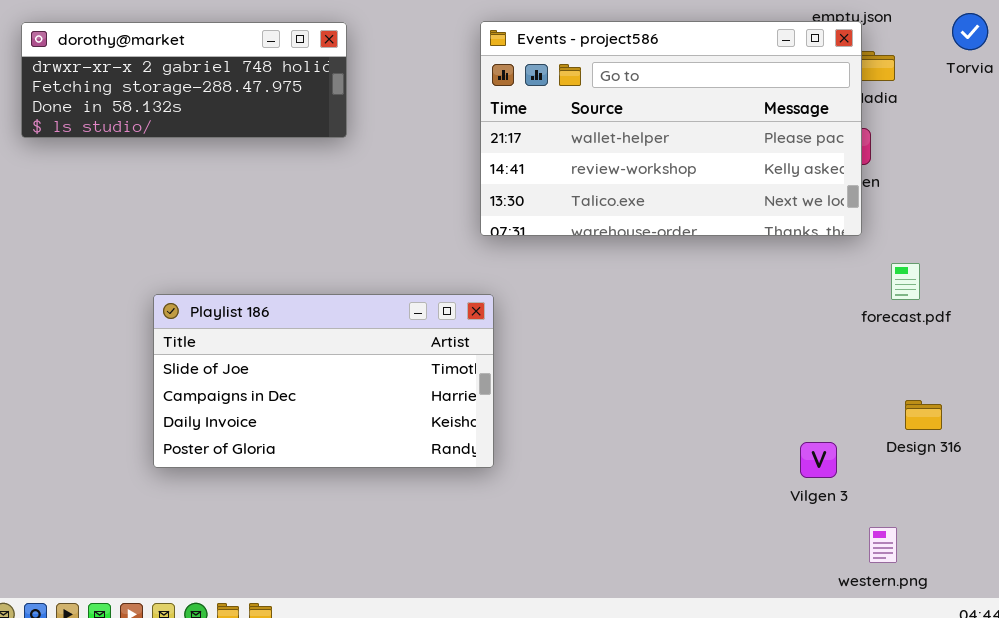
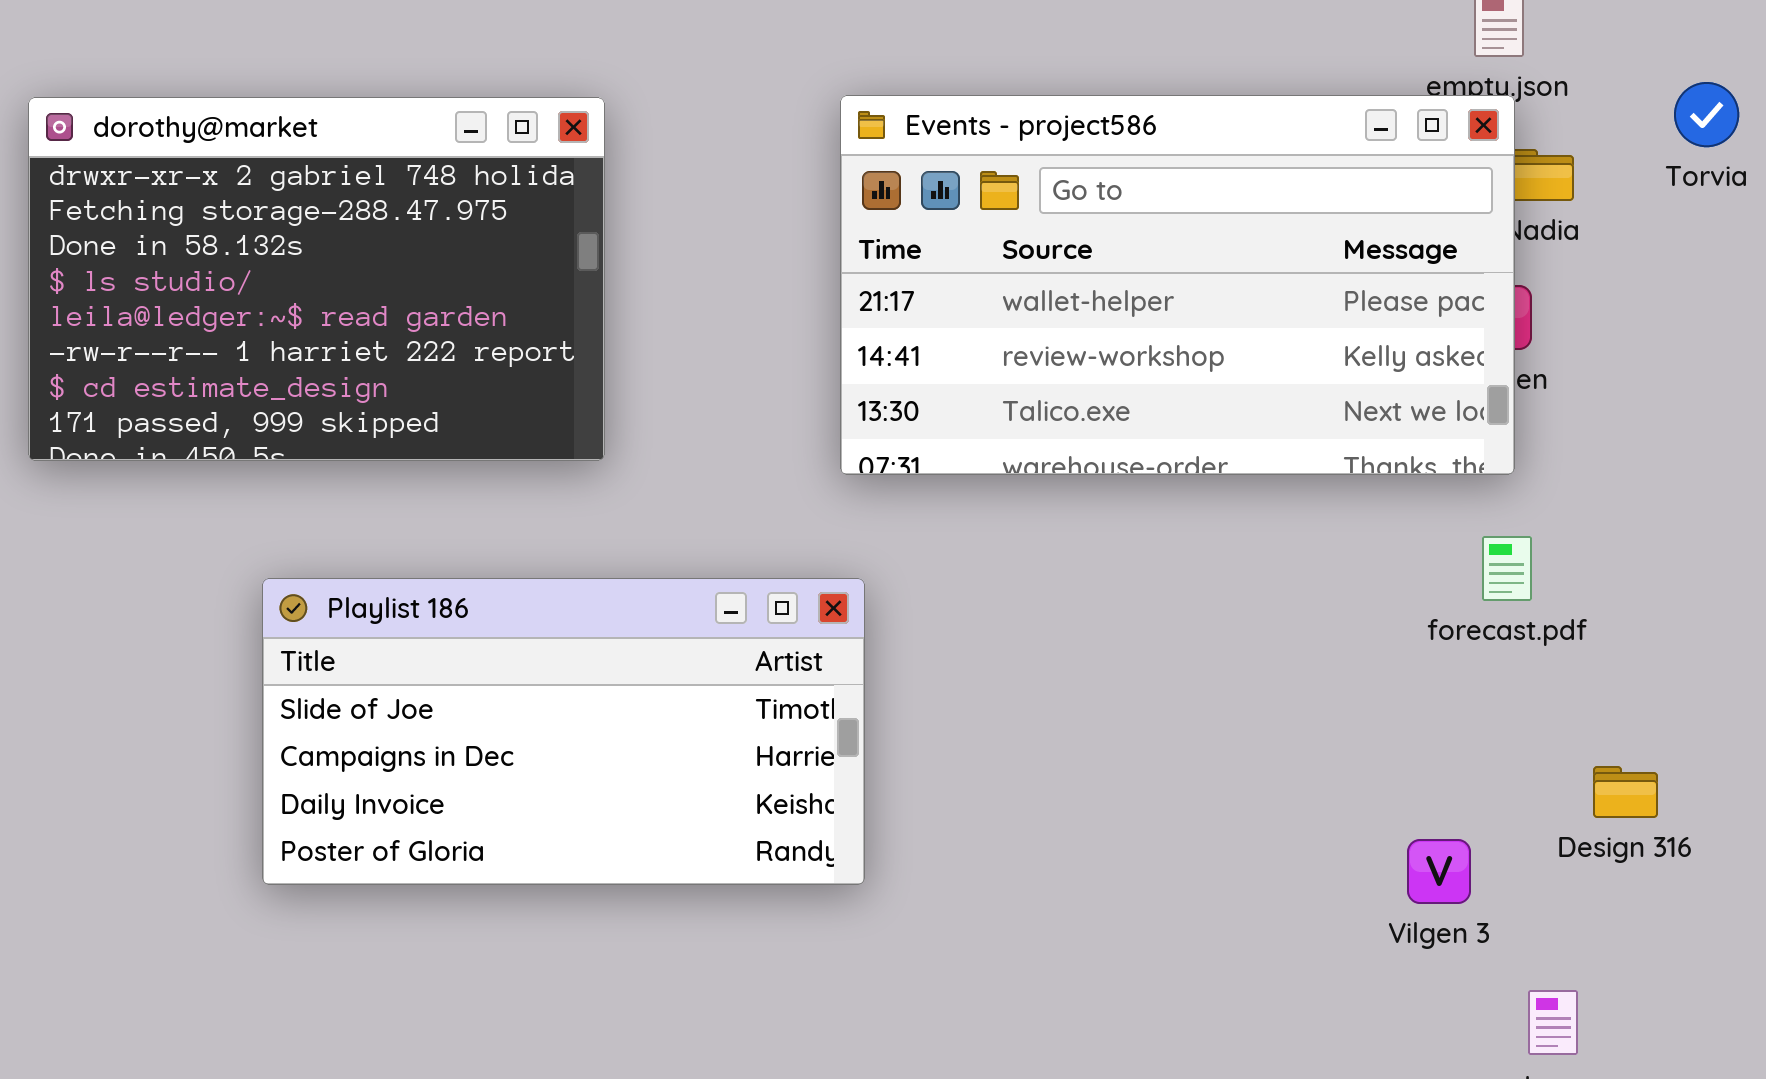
dorothy@market: [21,22,347,138] -> [28,97,605,461], resized
forecast.pdf: [891,263,920,300] -> [1482,536,1532,601], moved

